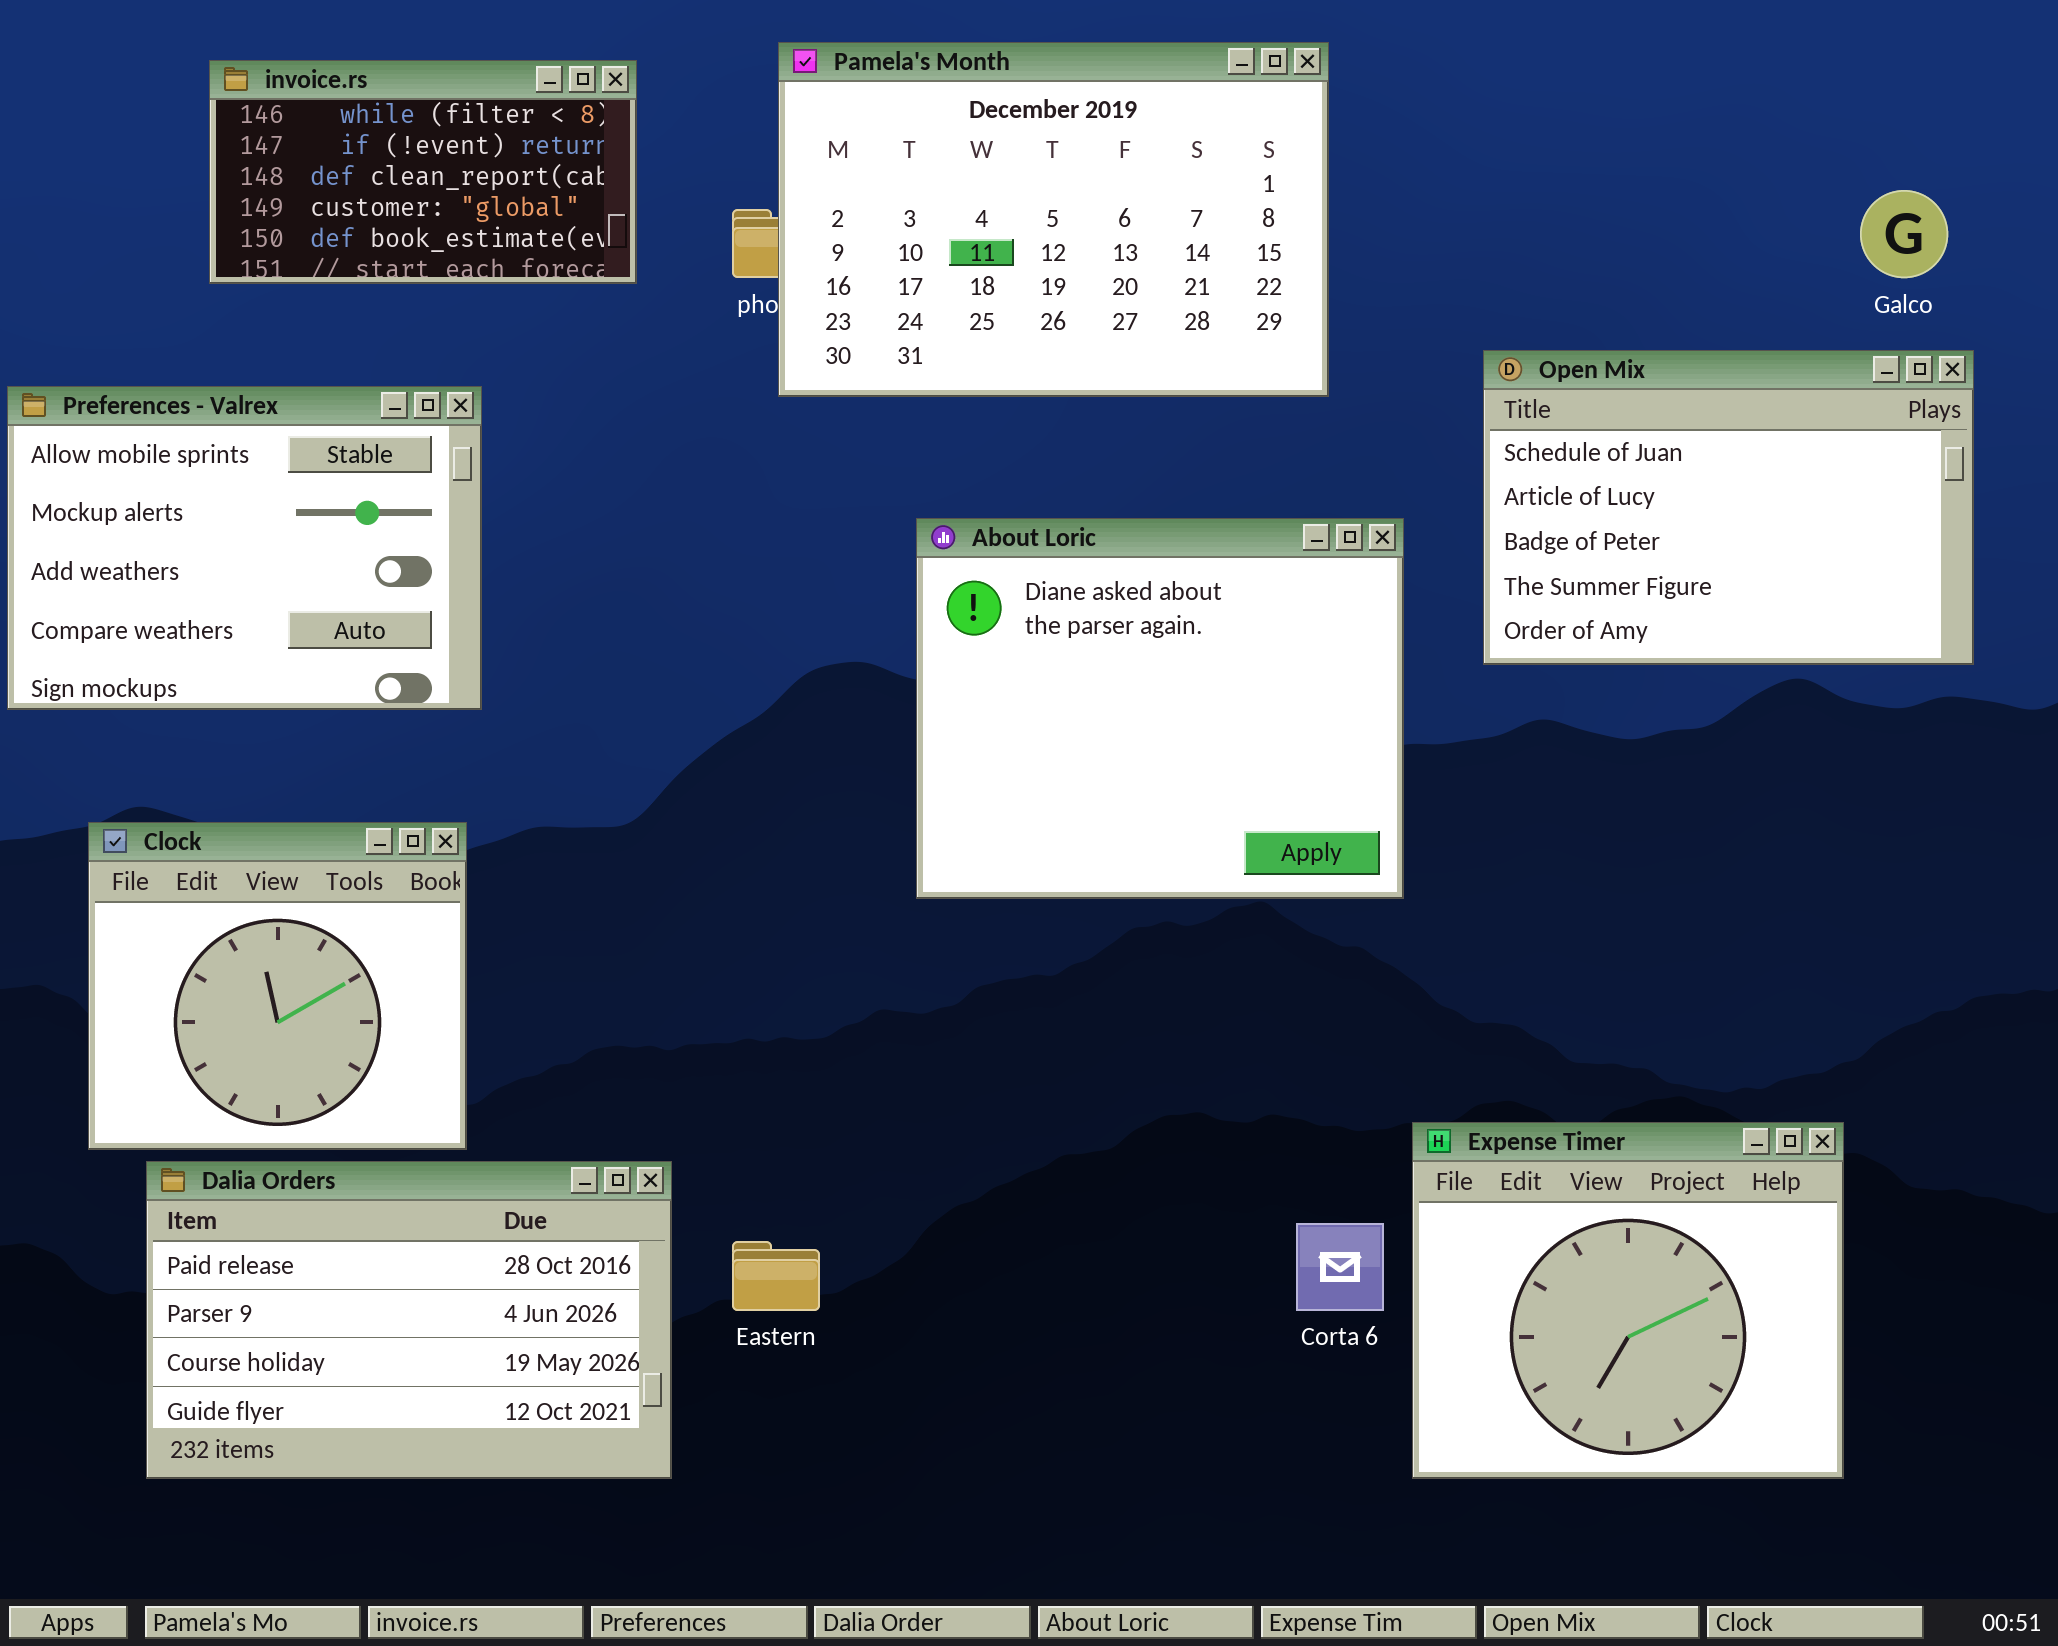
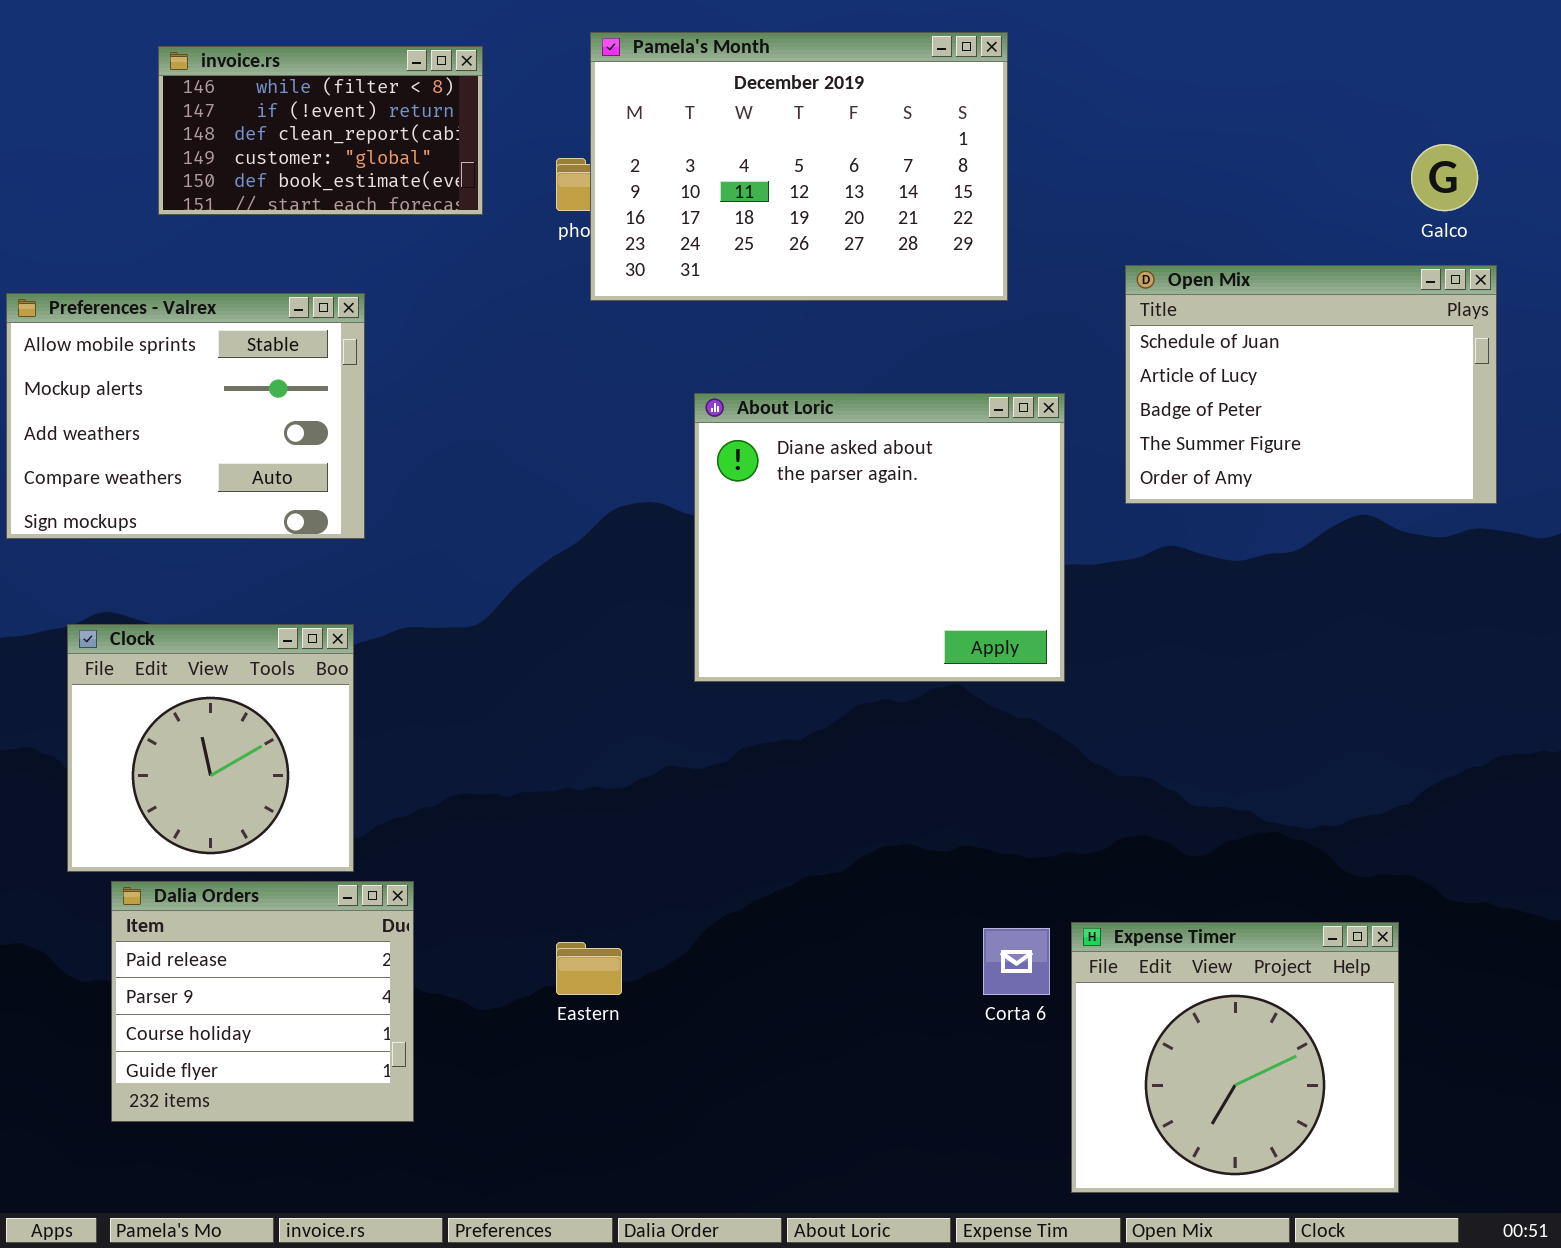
Expense Timer: [1412,1122,1844,1479] -> [1071,922,1399,1193], moved
Dalia Orders: [146,1161,672,1479] -> [111,881,414,1122], resized

